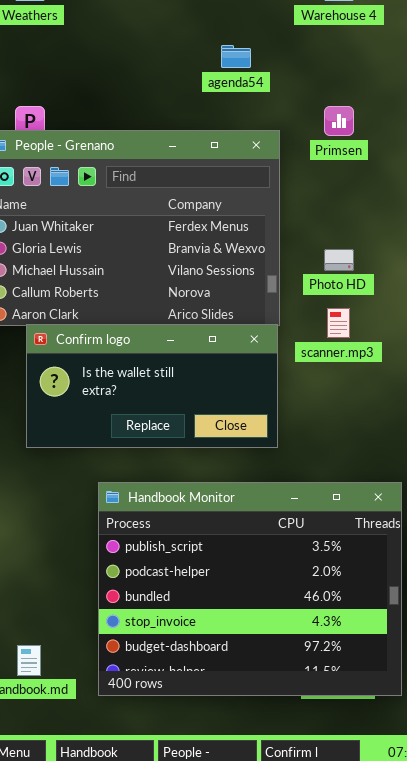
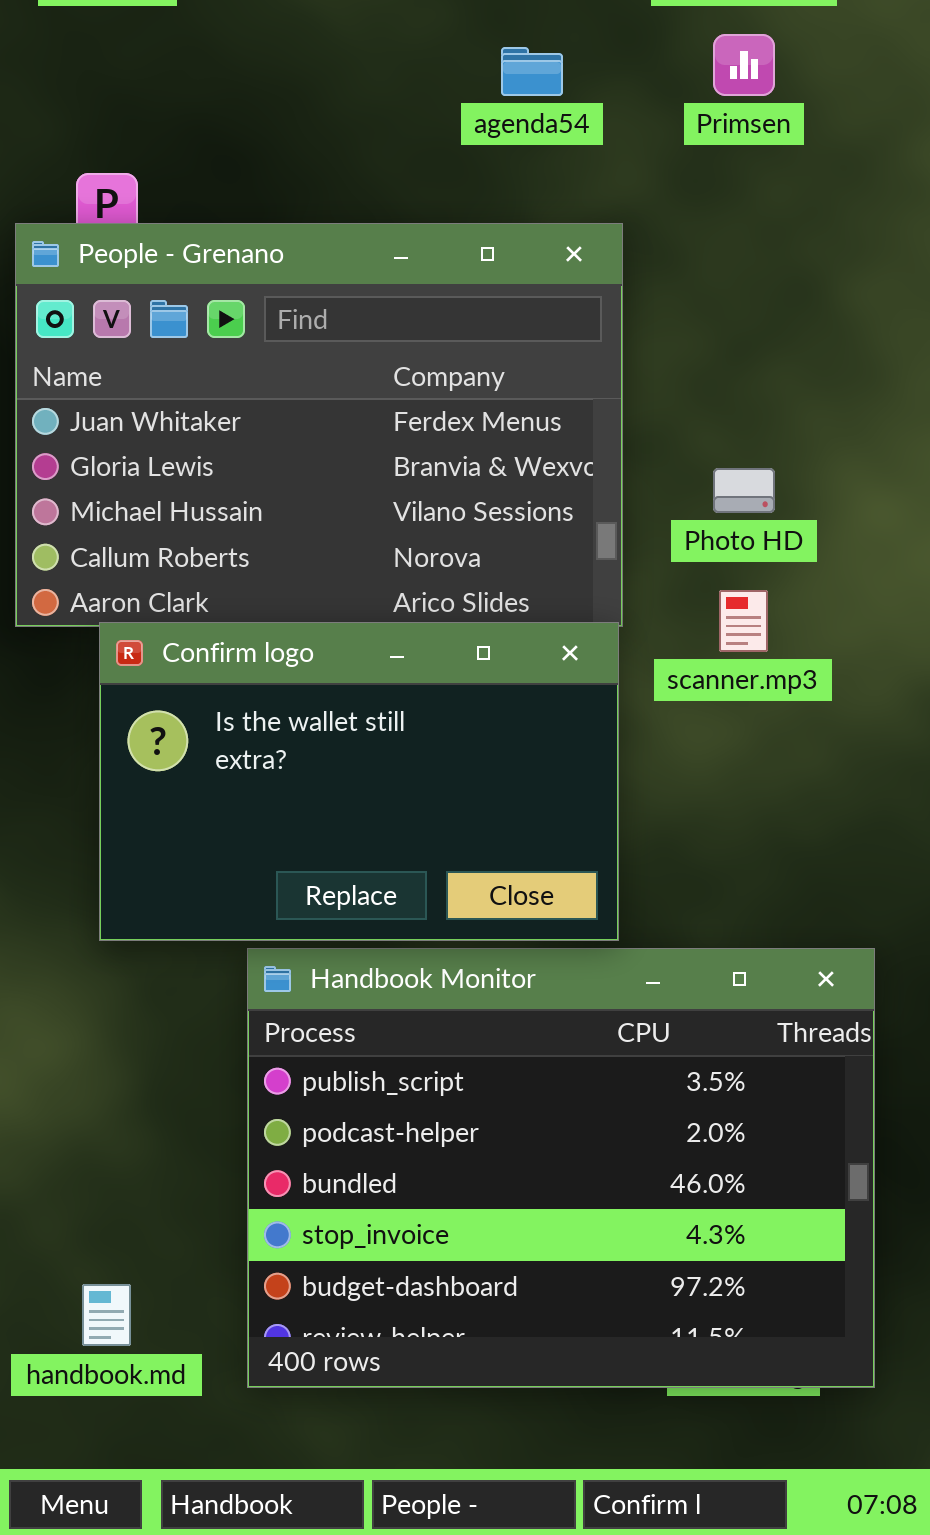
Primsen: [324,106,354,136] -> [713,34,775,96], moved
Confirm logo: [26,324,278,448] -> [99,622,619,941], resized

